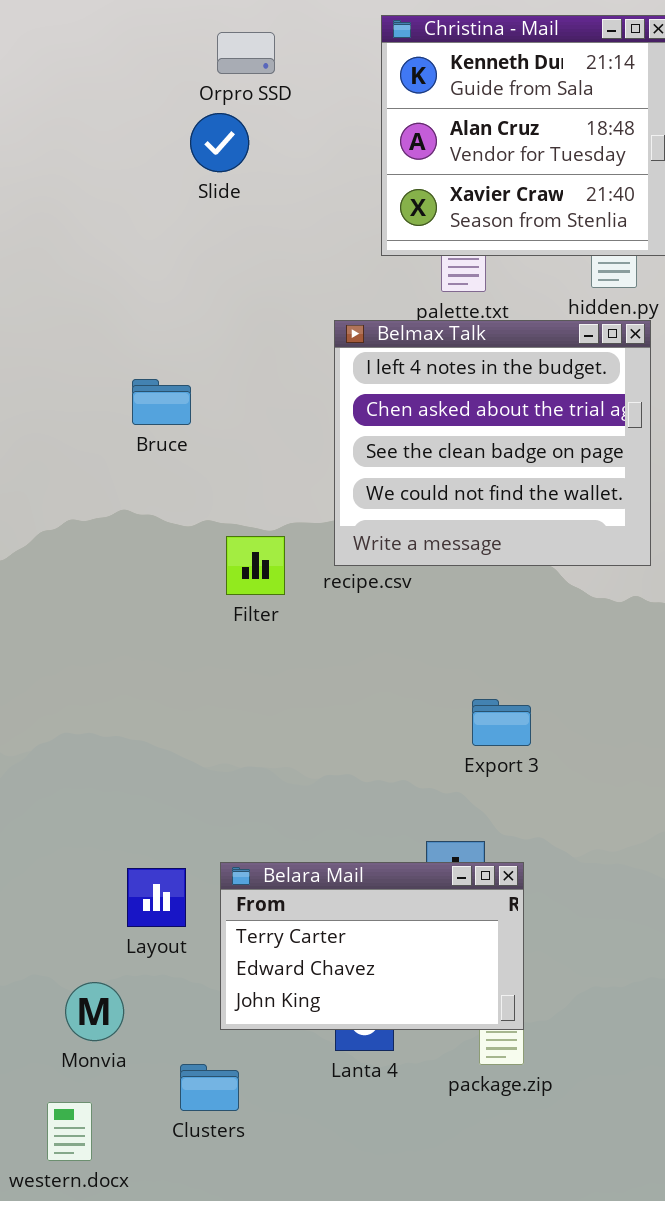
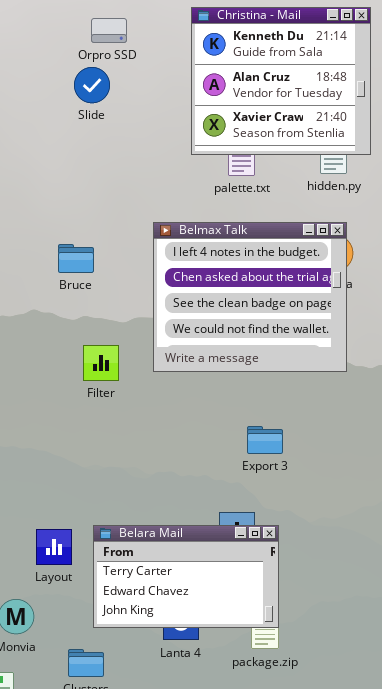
Belmax Talk: [334,320,651,566] -> [153,222,347,372], moved
Bruce: [132,379,191,425] -> [58,244,94,273], moved
Filter: [226,536,285,595] -> [83,345,119,381], moved

